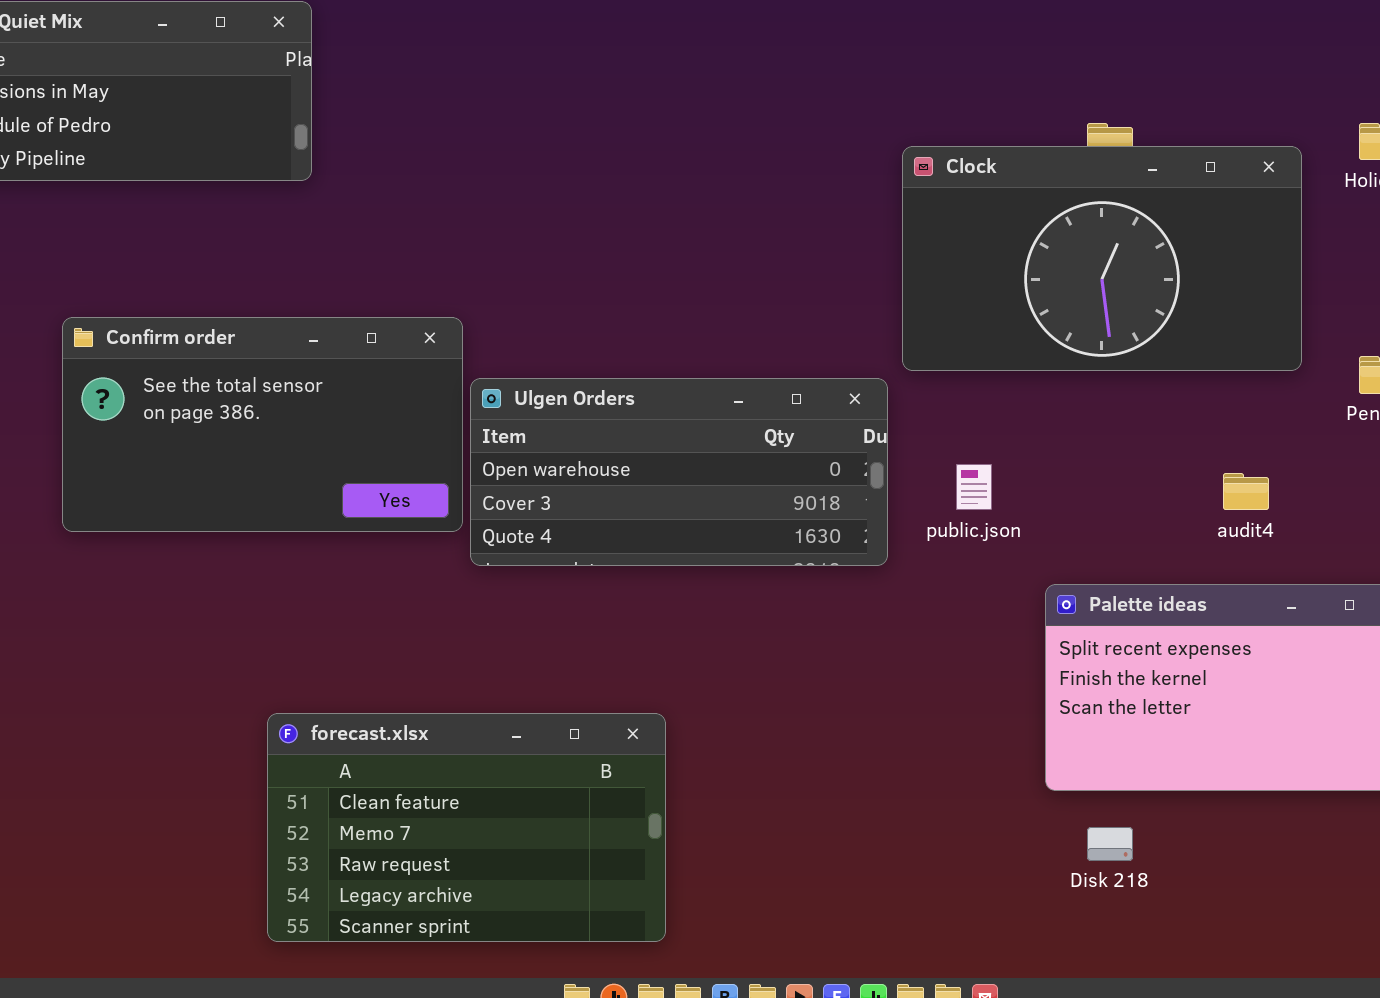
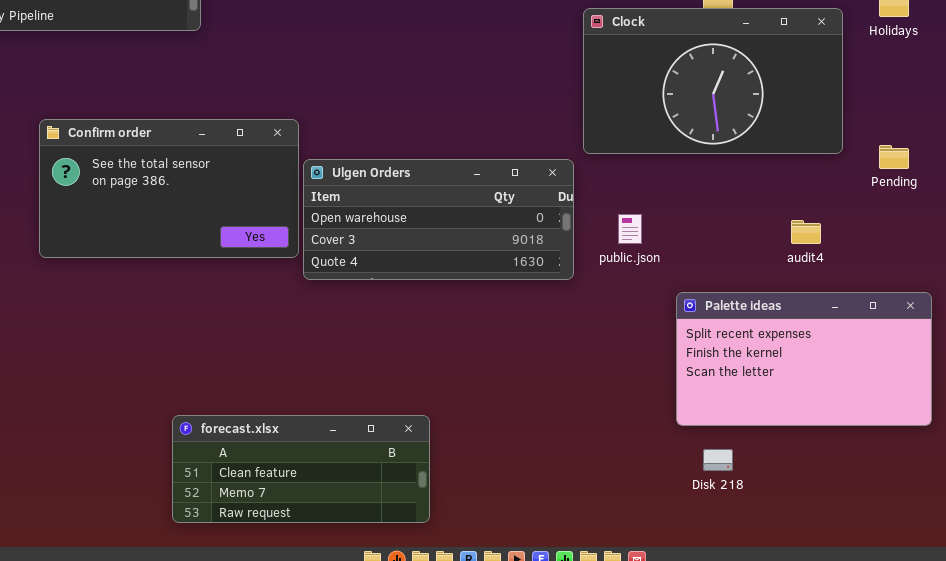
forecast.xlsx: [267,713,666,942] -> [172,415,430,523], resized

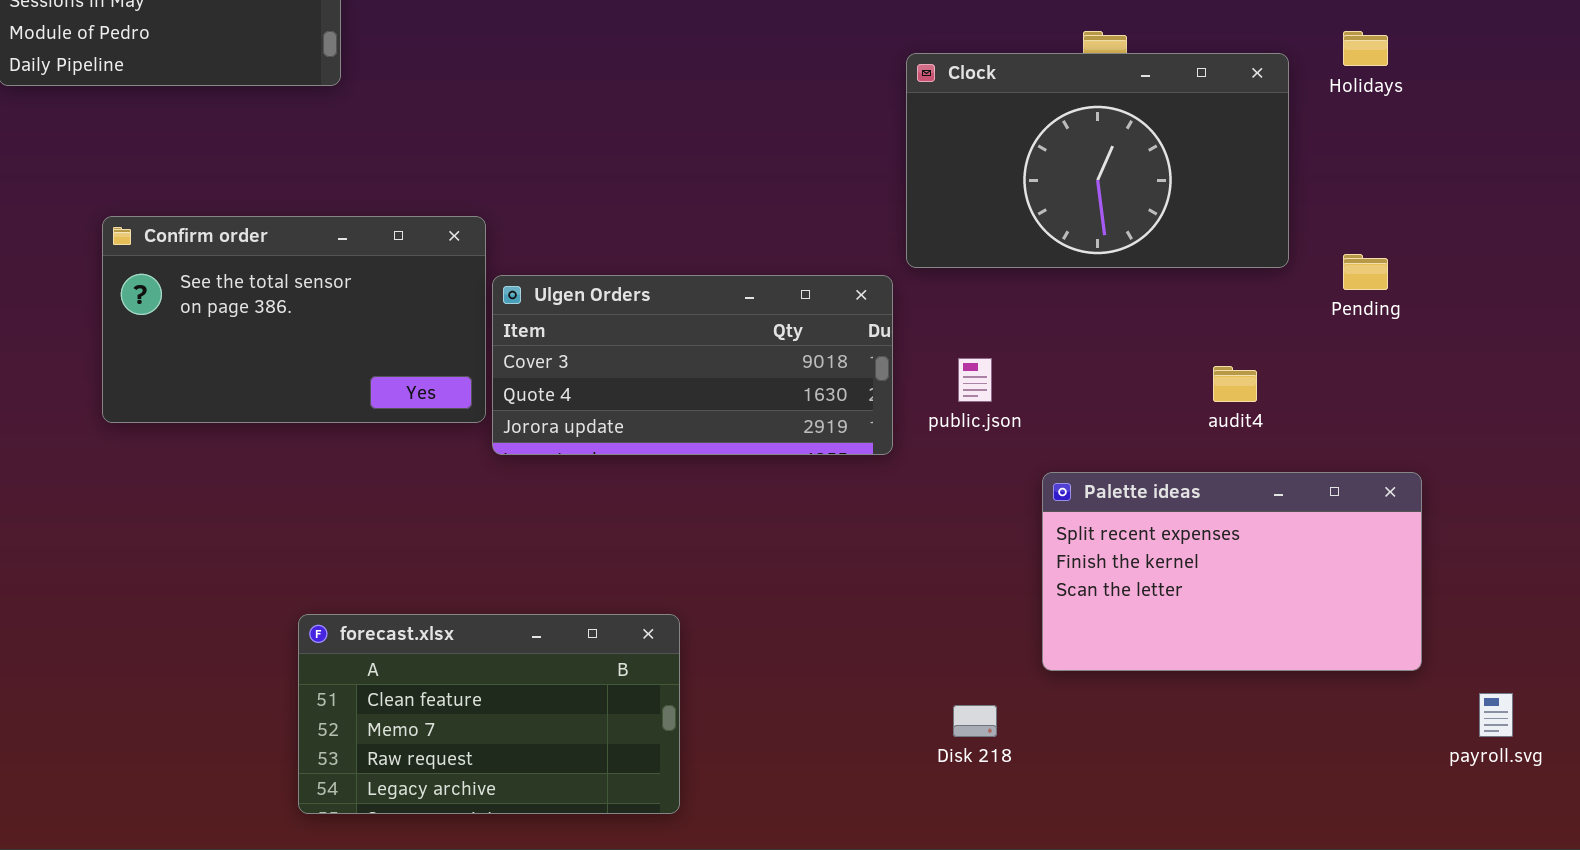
Ulgen Orders: [303,159,574,280] -> [492,275,893,455], scrolled down 1 row
forecast.xlsx: [172,415,430,523] -> [298,614,680,814], resized
Disk 218: [703,449,733,471] -> [953,705,997,737], moved

